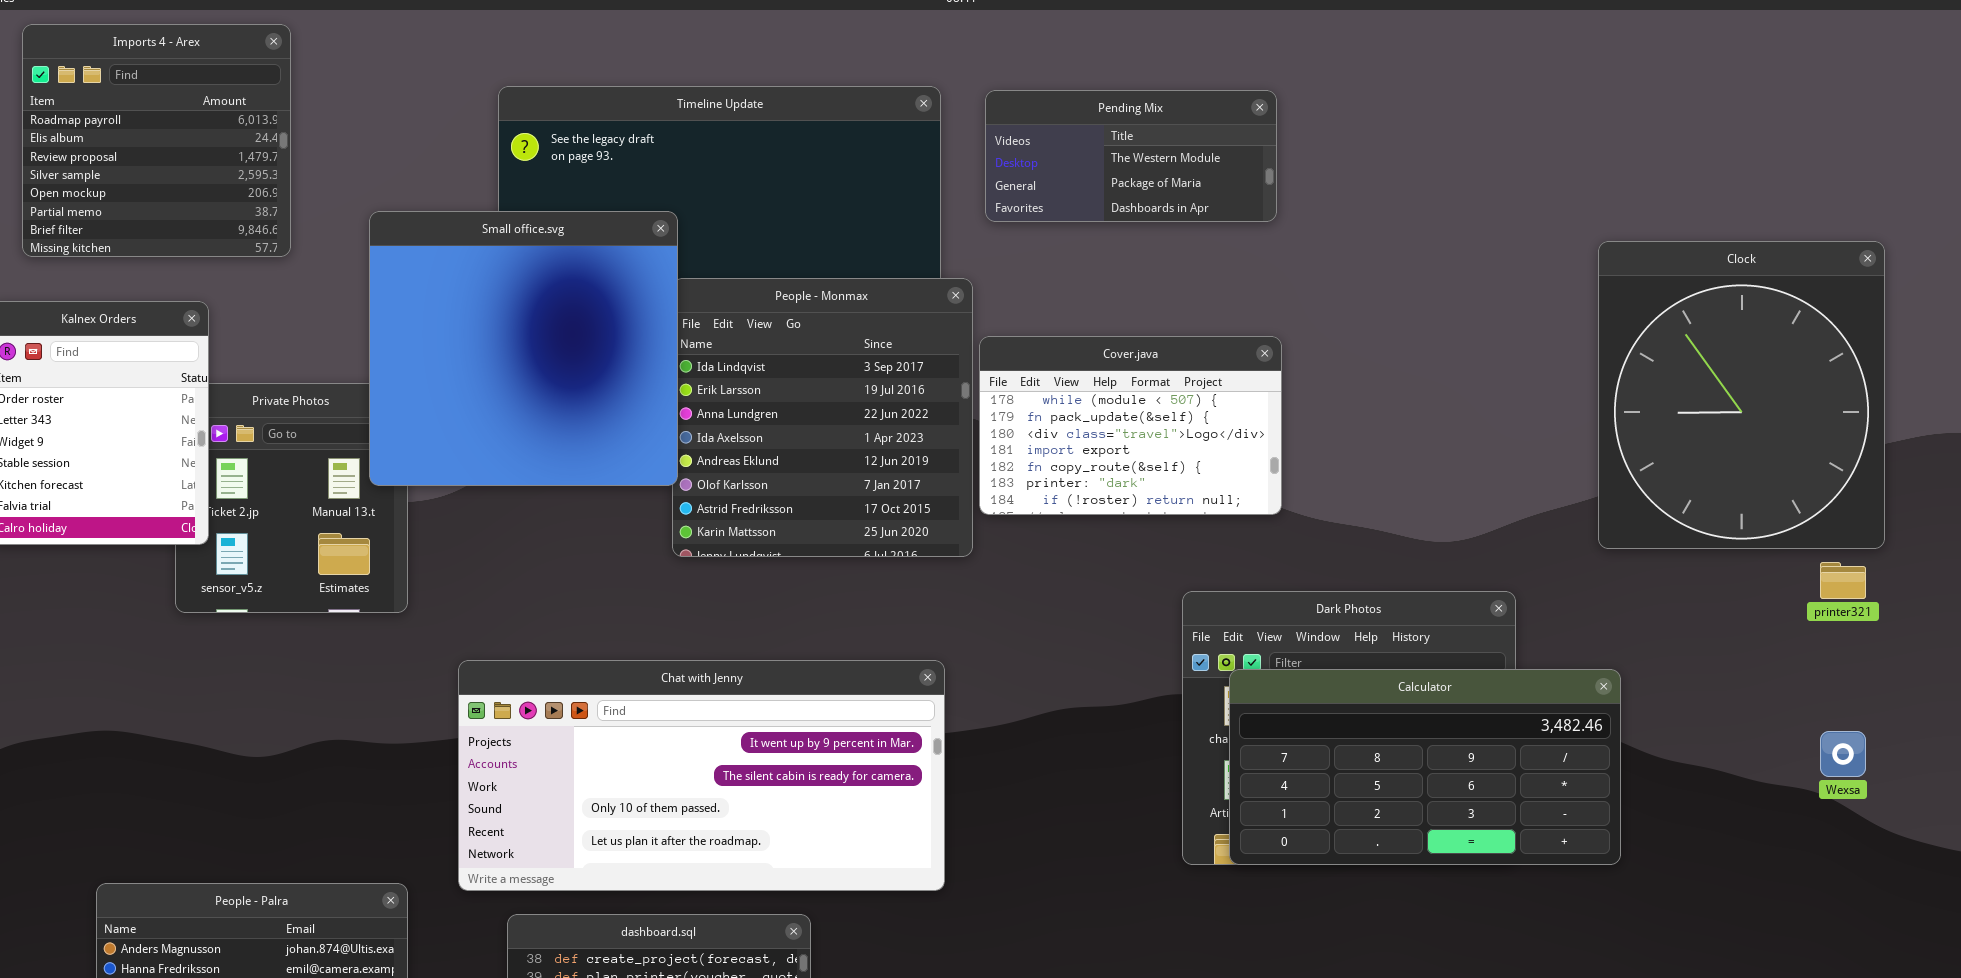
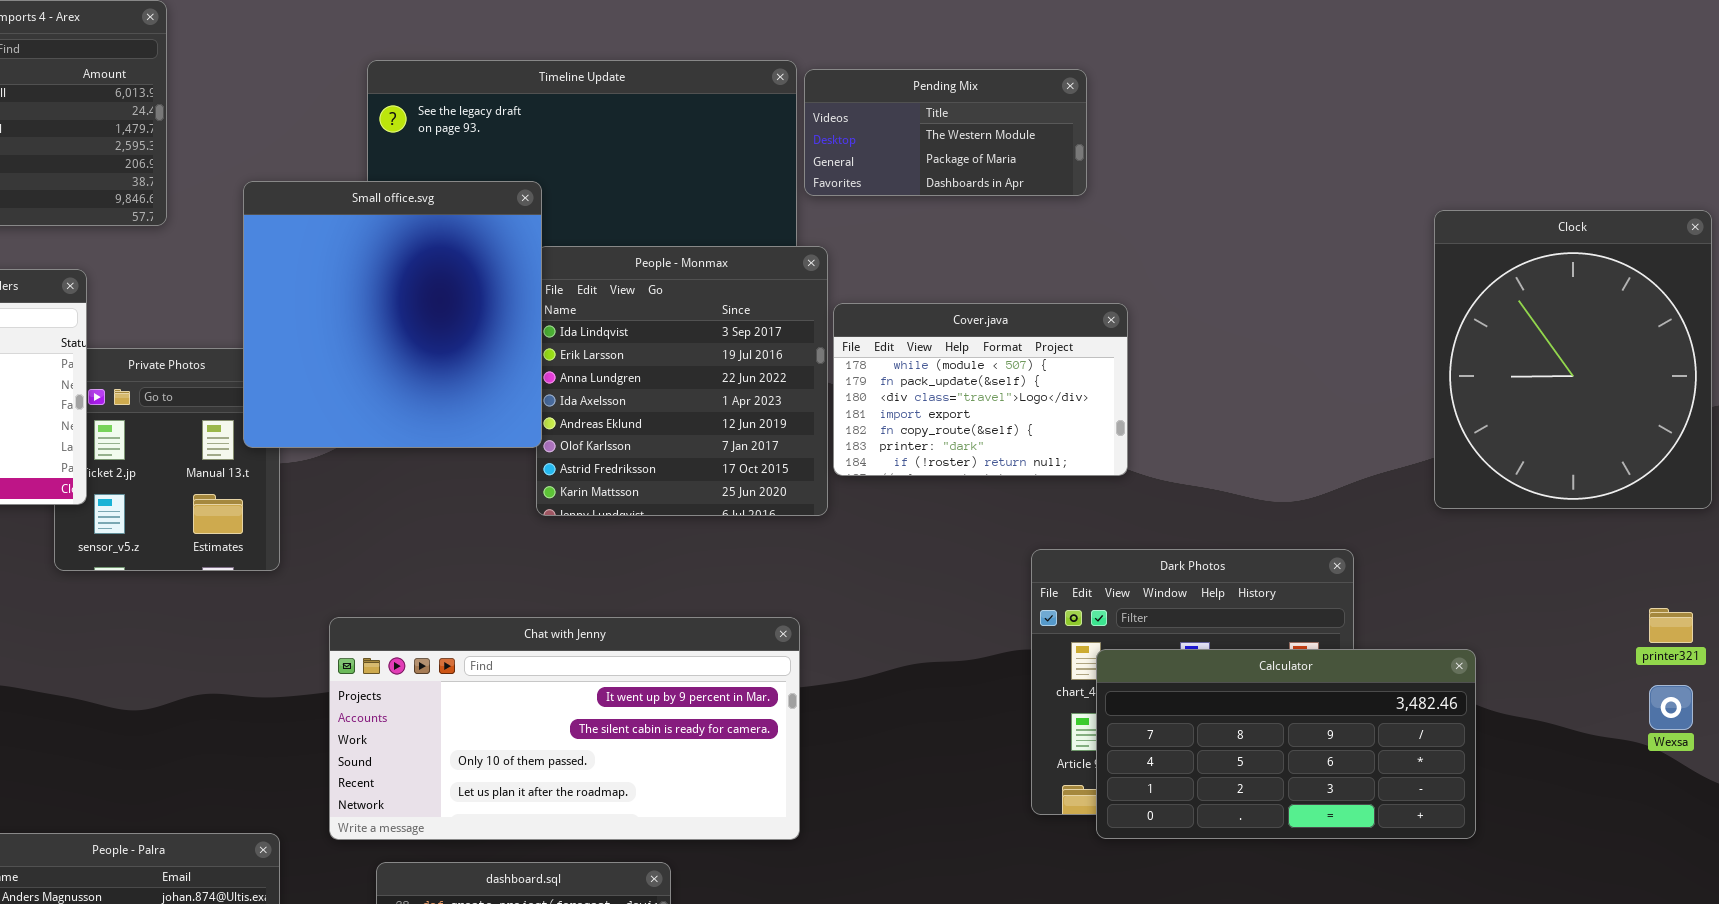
Pending Mix: [985,90,1277,222] -> [804,69,1087,196], moved
printer321: [1820,562,1866,599] -> [1649,608,1693,643], moved
Calculator: [1229,669,1621,865] -> [1096,649,1476,839], moved

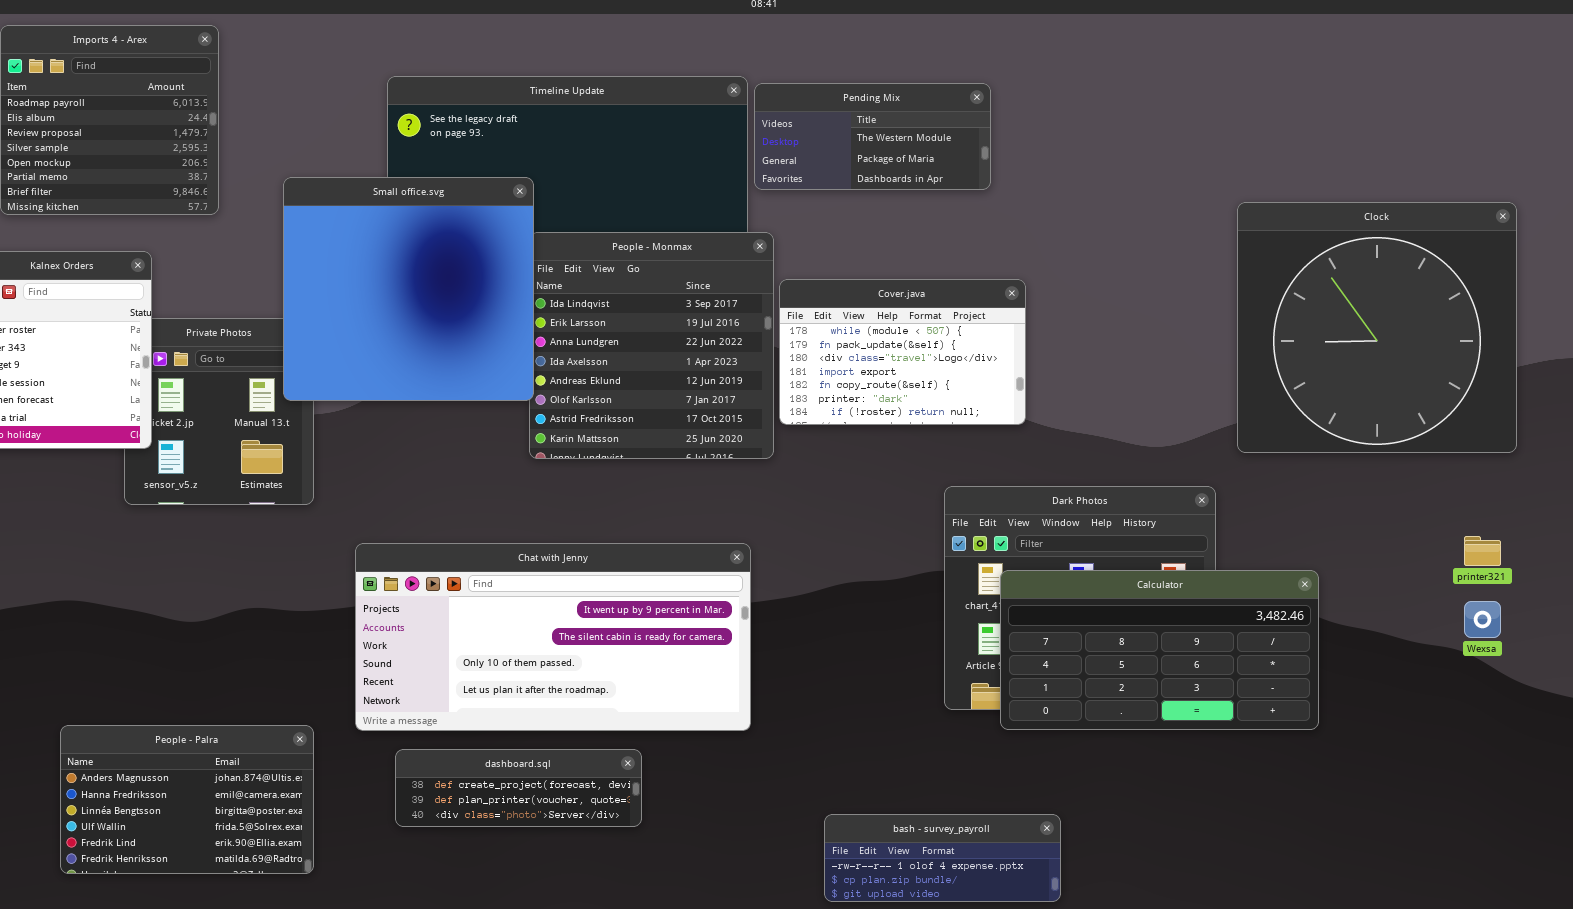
Clock: [1434,210,1712,509] -> [1237,202,1517,453], resized

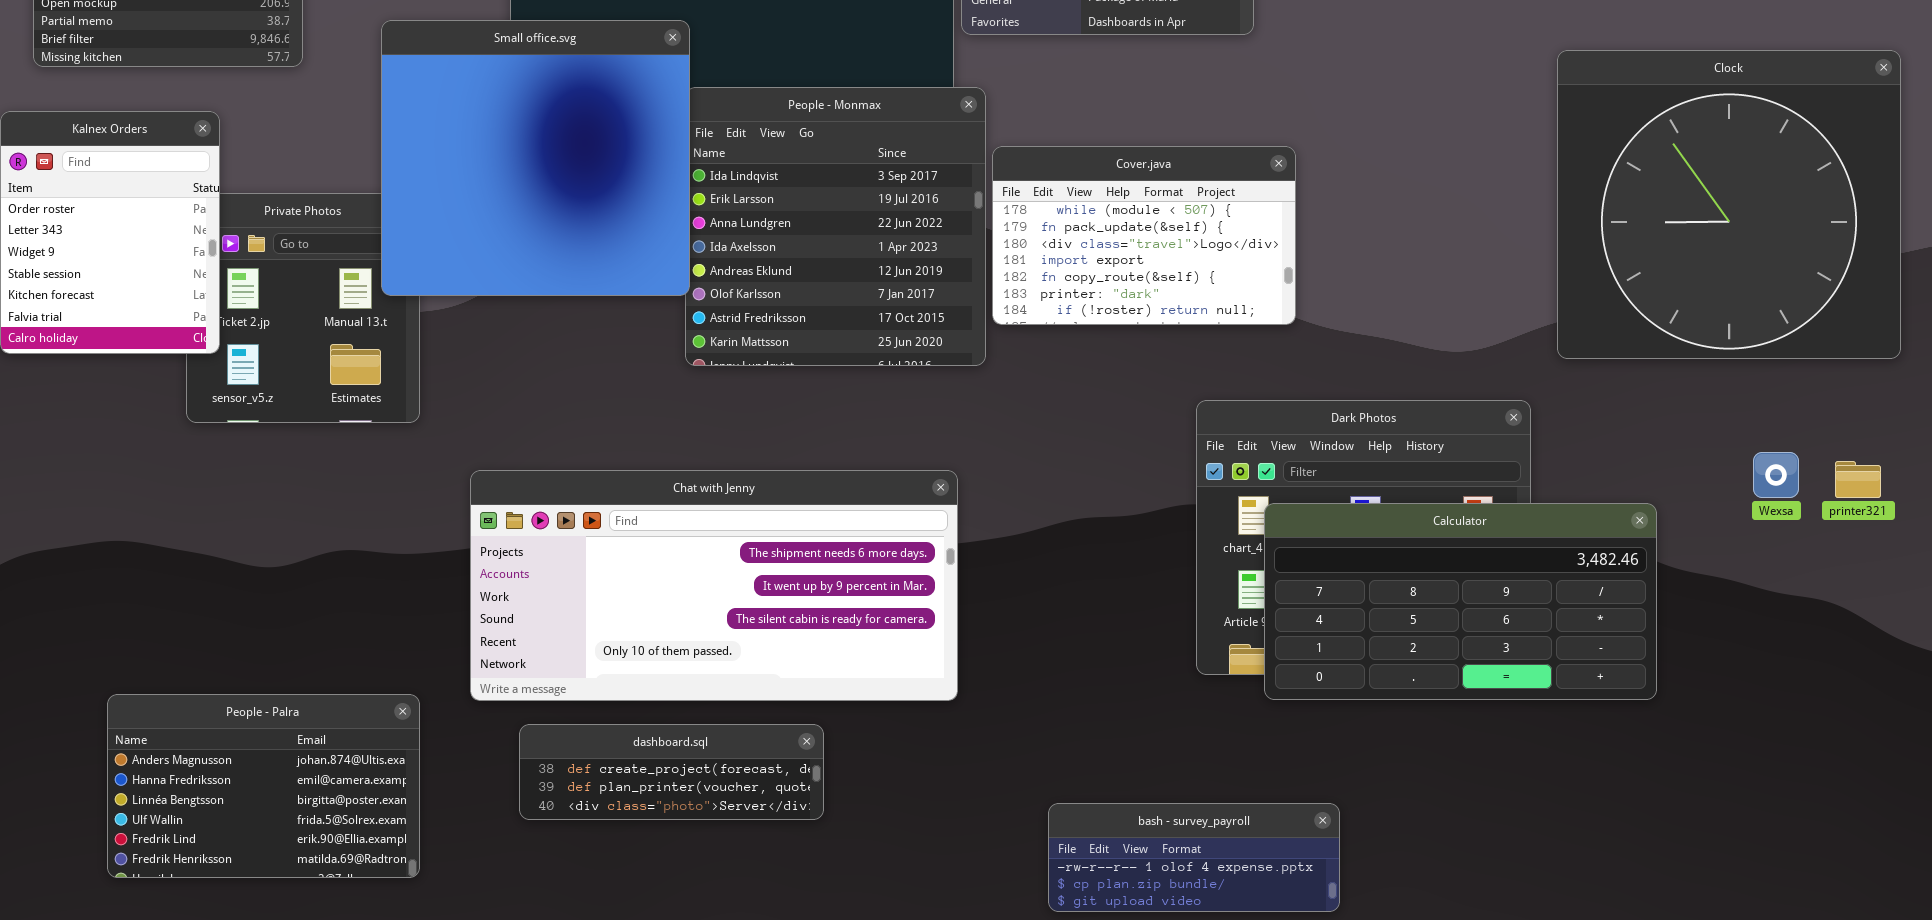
Chat with Jenny: [355,543,751,731] -> [470,470,958,701], scrolled up 1 row
Wexsa: [1464,601,1501,638] -> [1753,452,1799,498], moved

